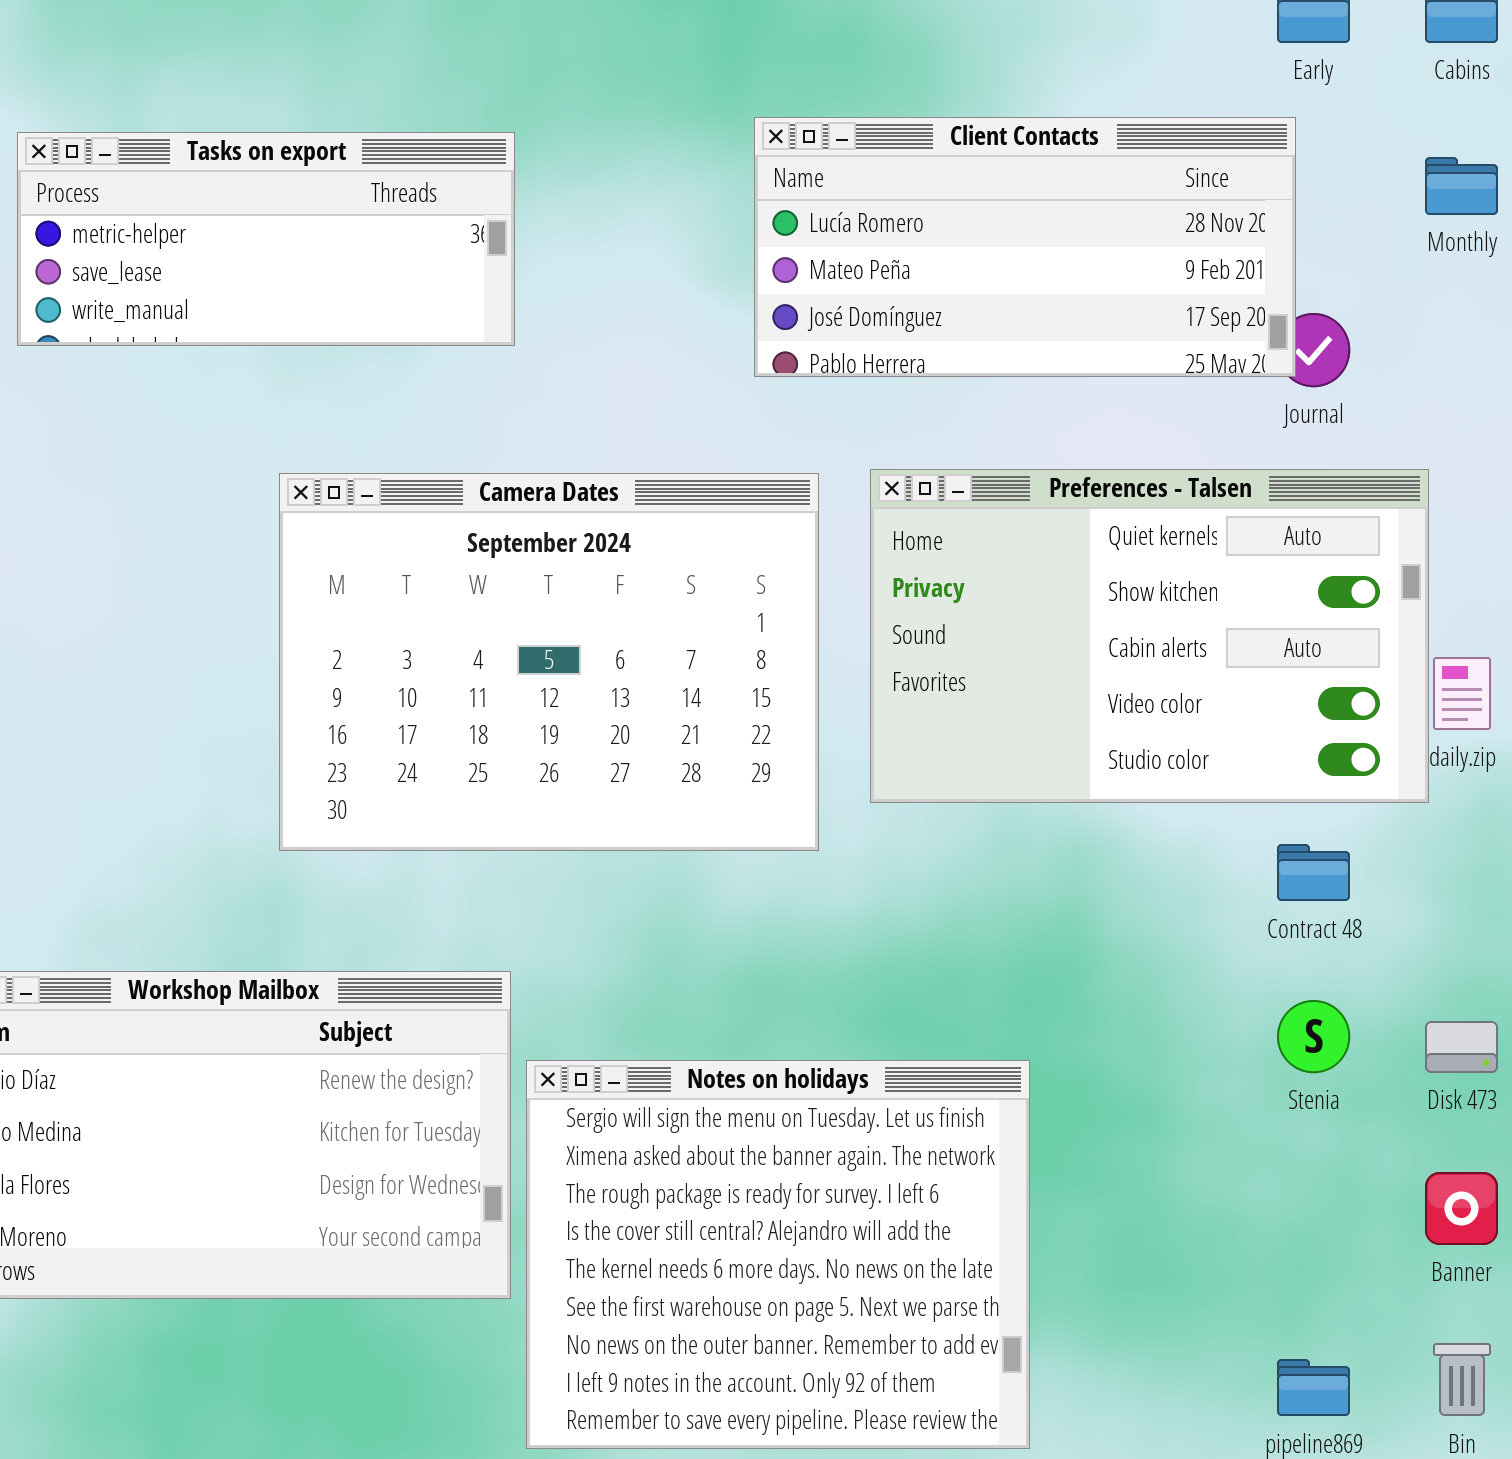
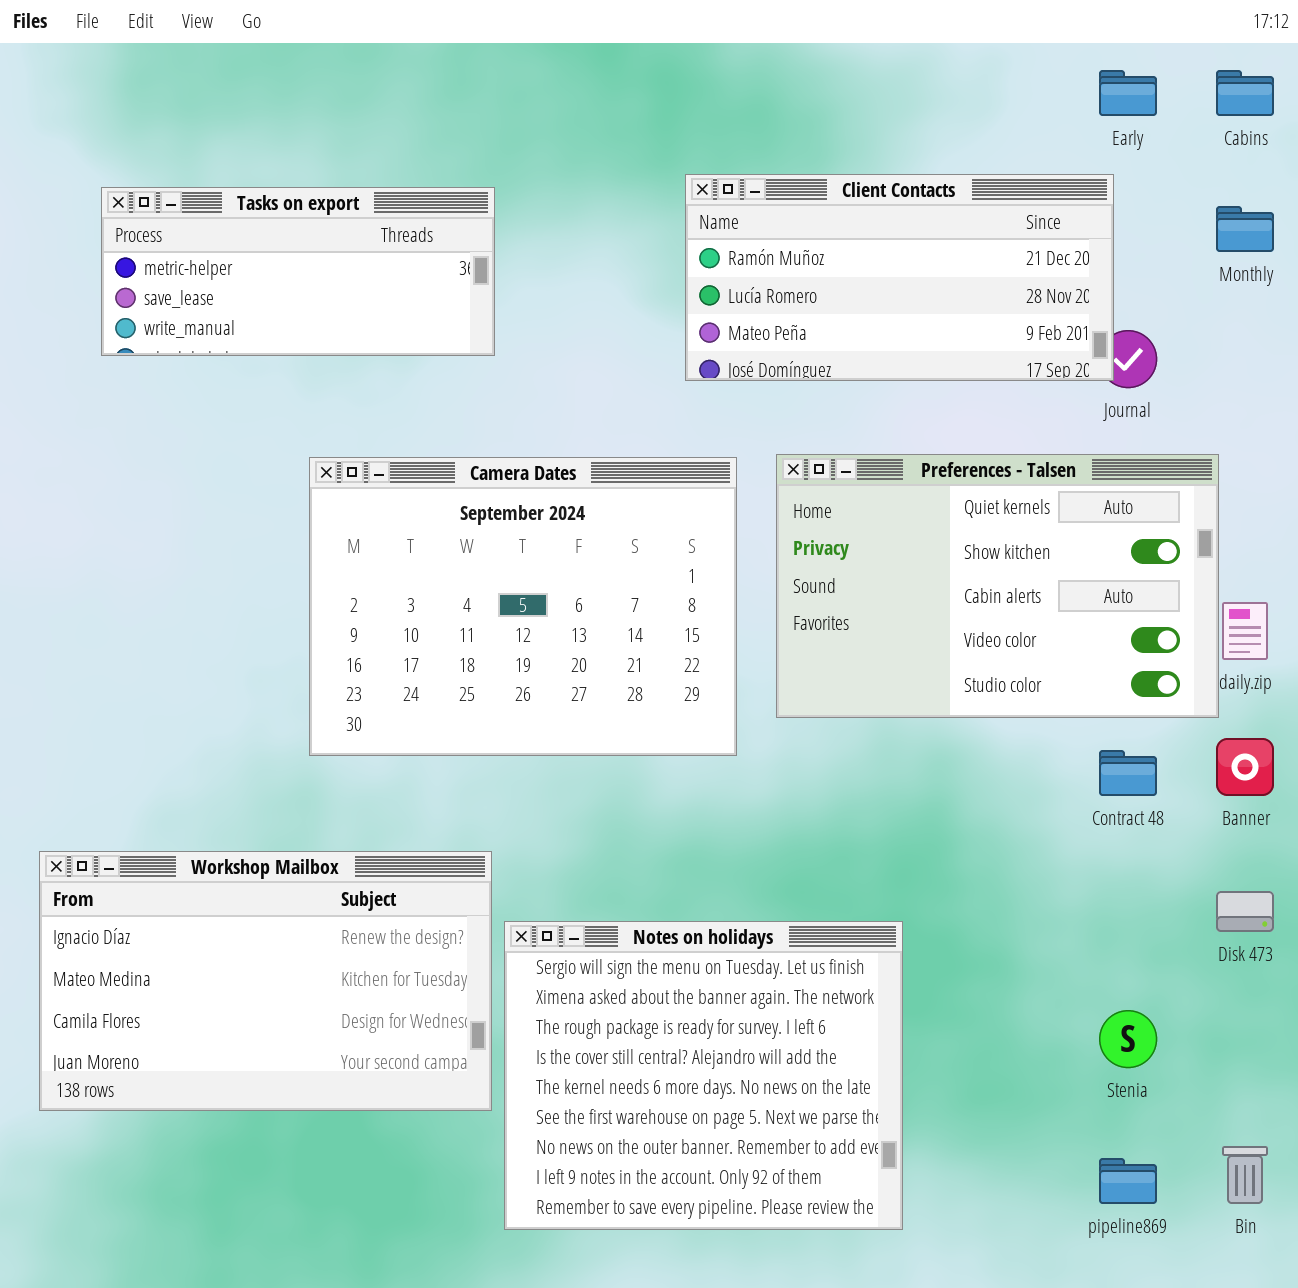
Client Contacts: [754,117,1296,377] -> [685,174,1114,381], scrolled up 1 row
Stenia: [1277,1000,1350,1073] -> [1099,1010,1157,1068], moved
Banner: [1425,1172,1498,1245] -> [1216,738,1274,796], moved

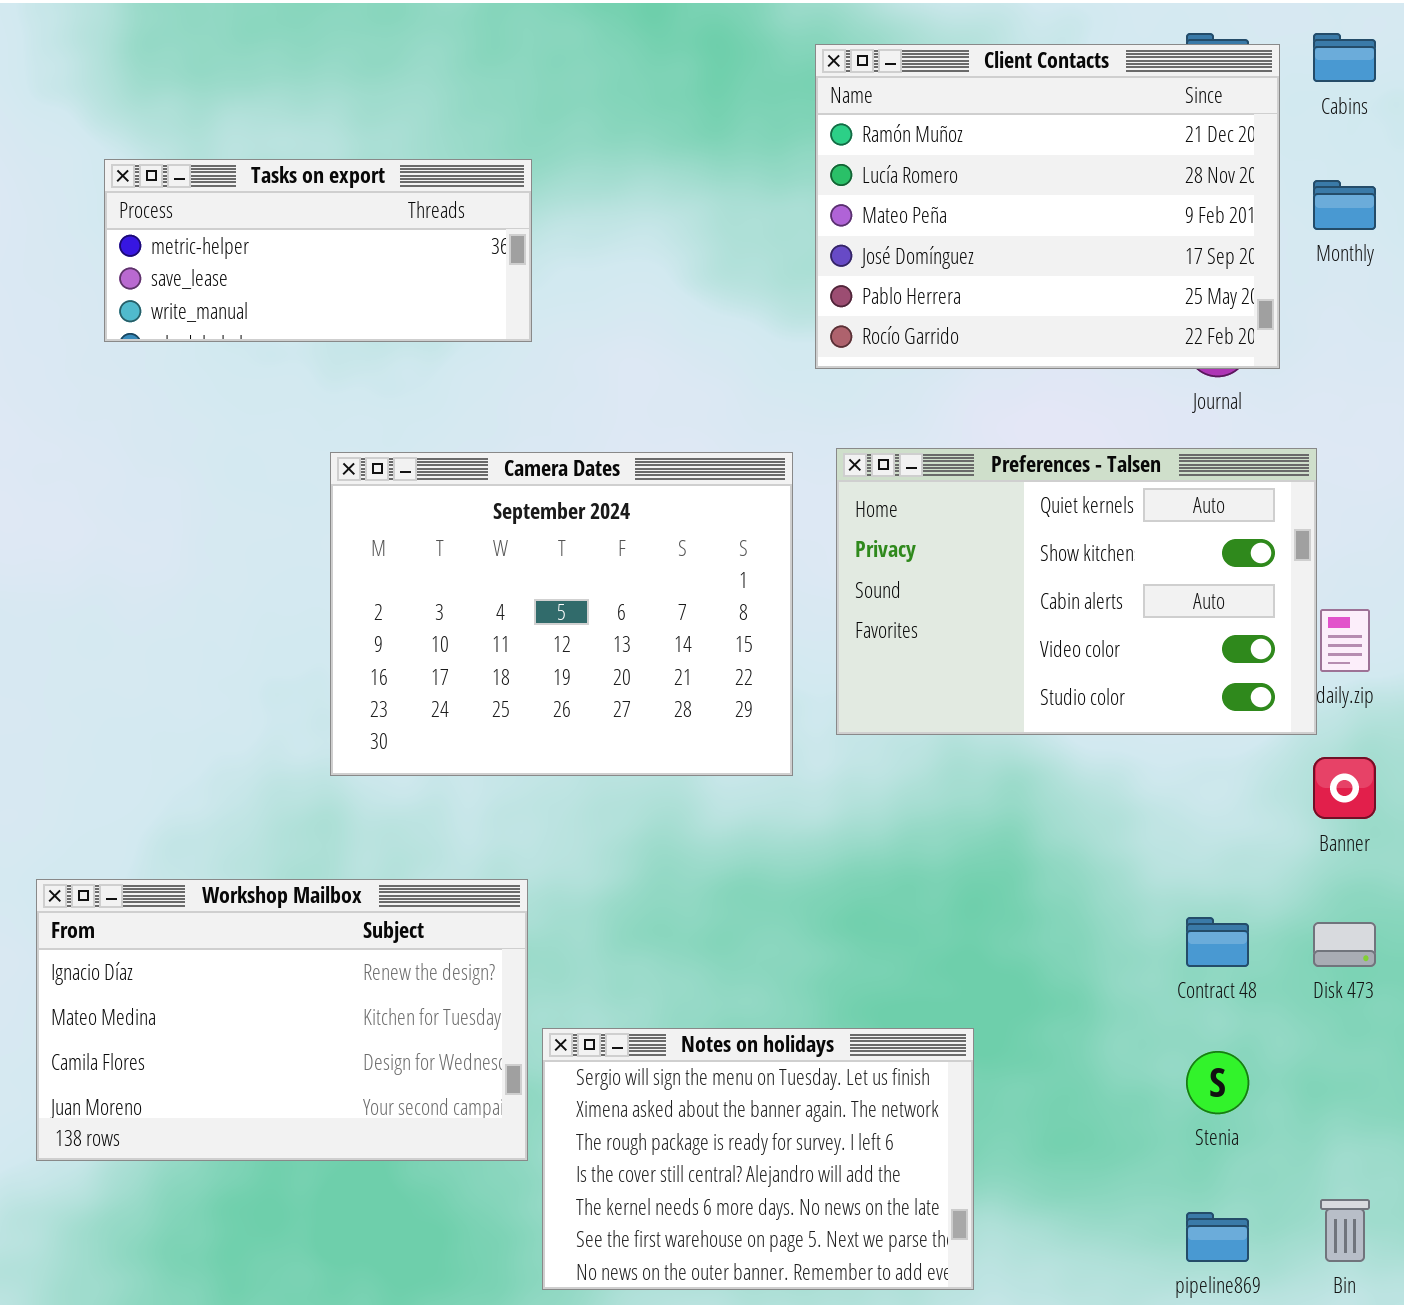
Client Contacts: [685,174,1114,381] -> [815,44,1280,369], moved, resized
Contract 48: [1099,750,1157,796] -> [1186,917,1249,967], moved
Notes on holidays: [504,921,903,1230] -> [542,1028,974,1290], resized

